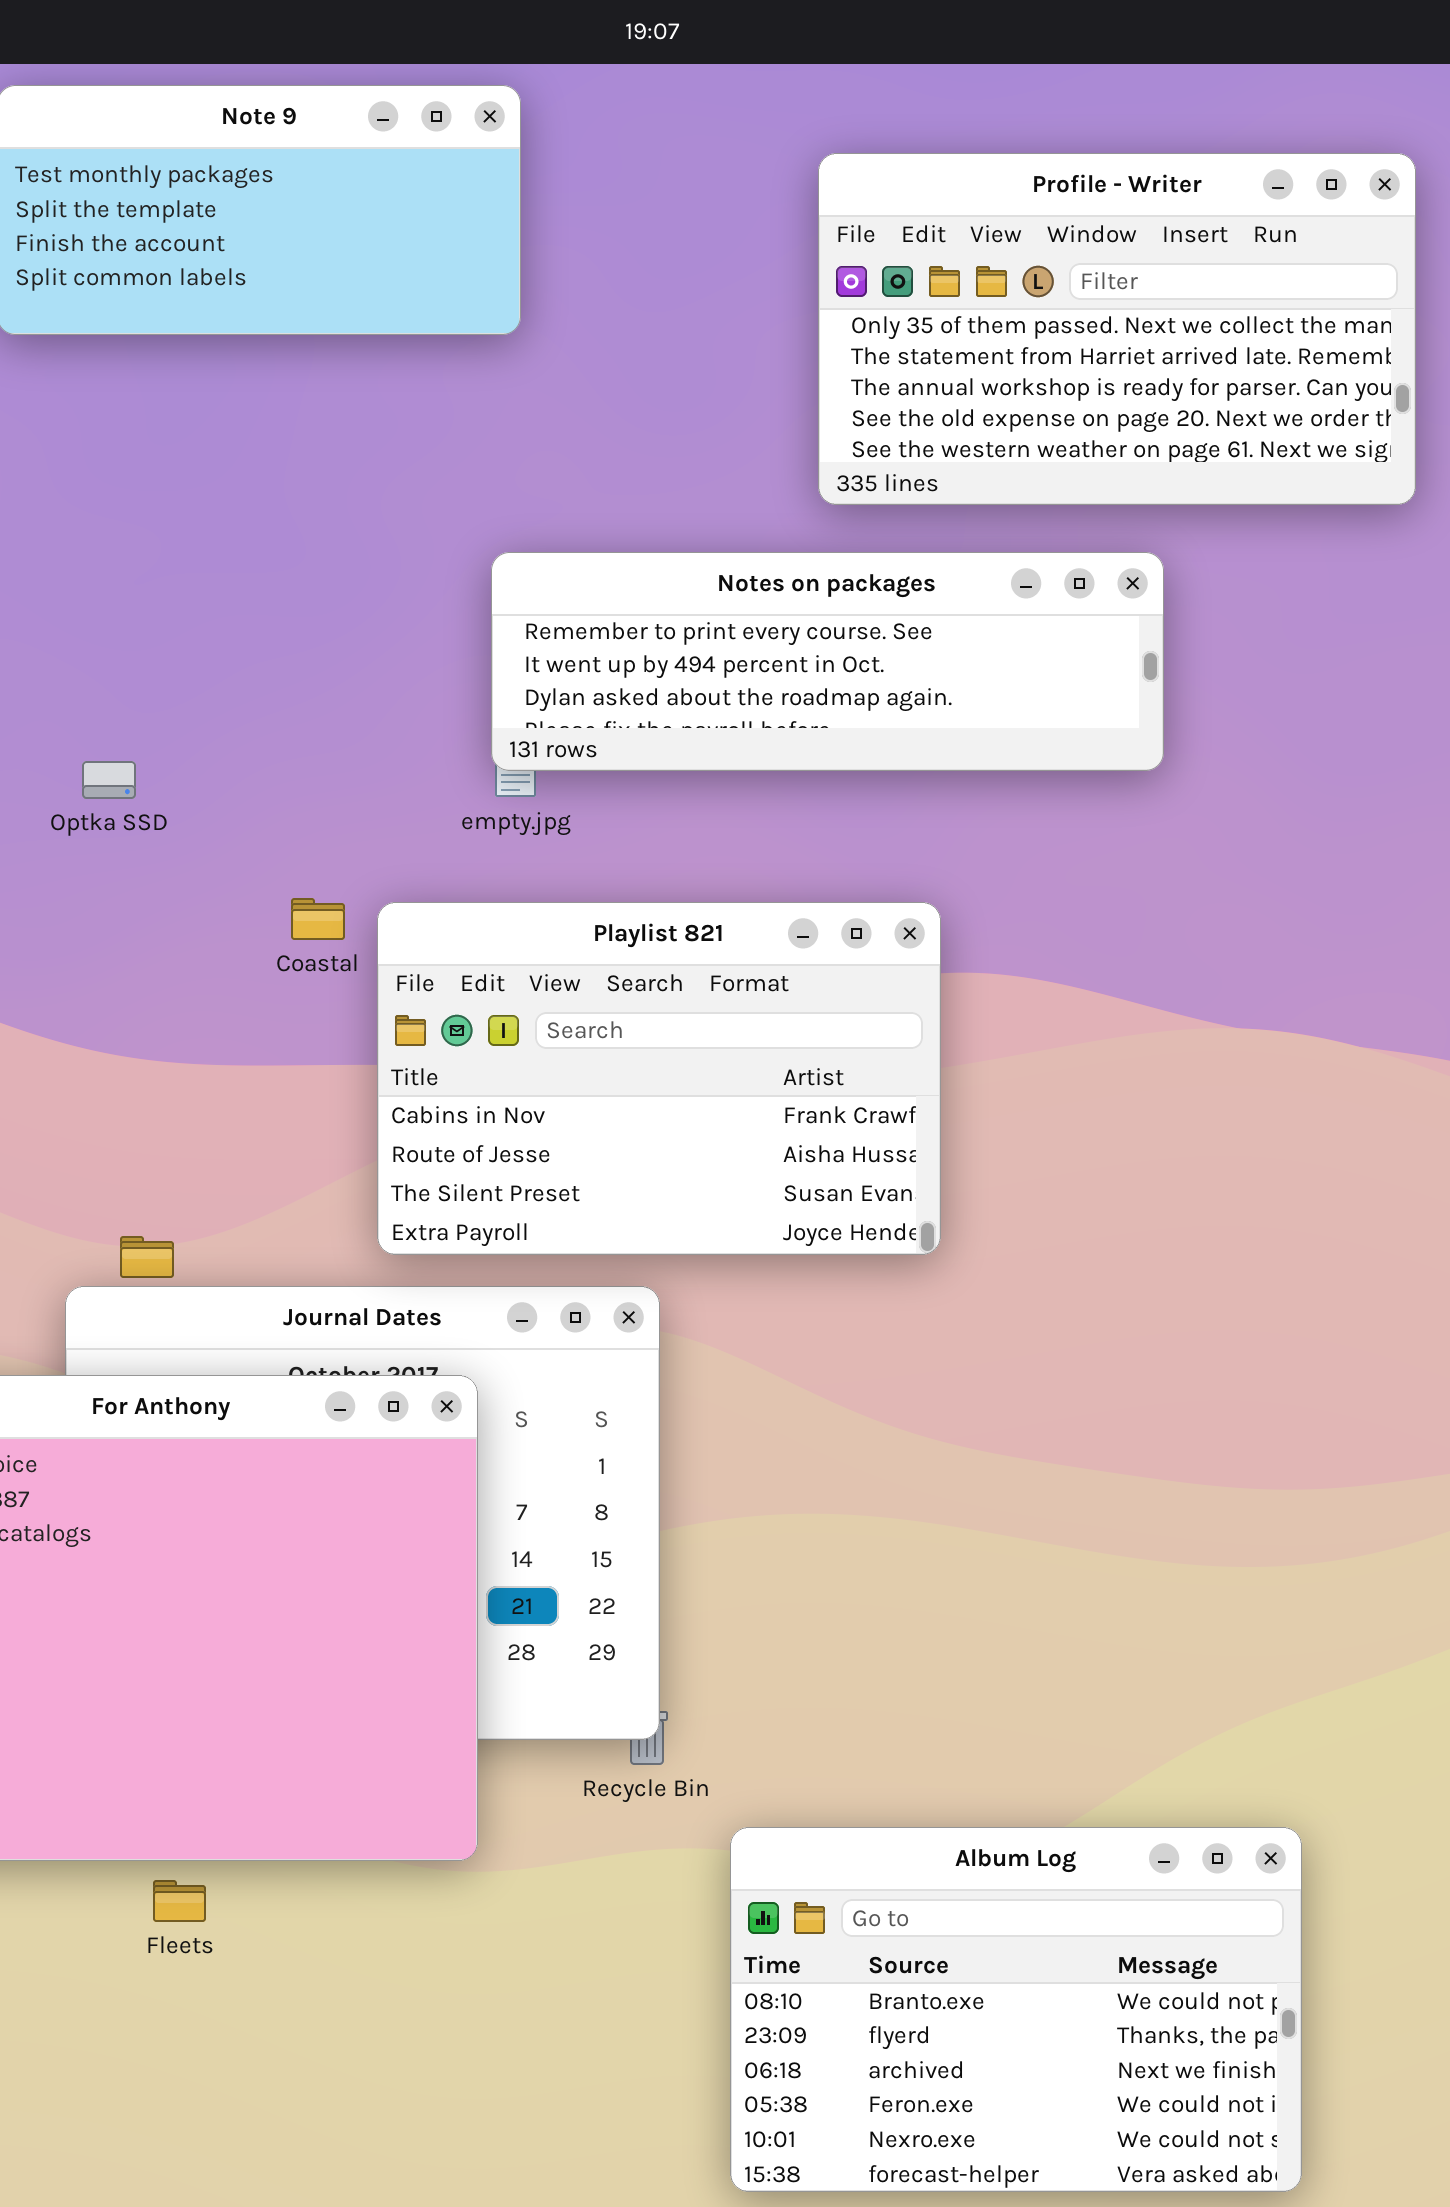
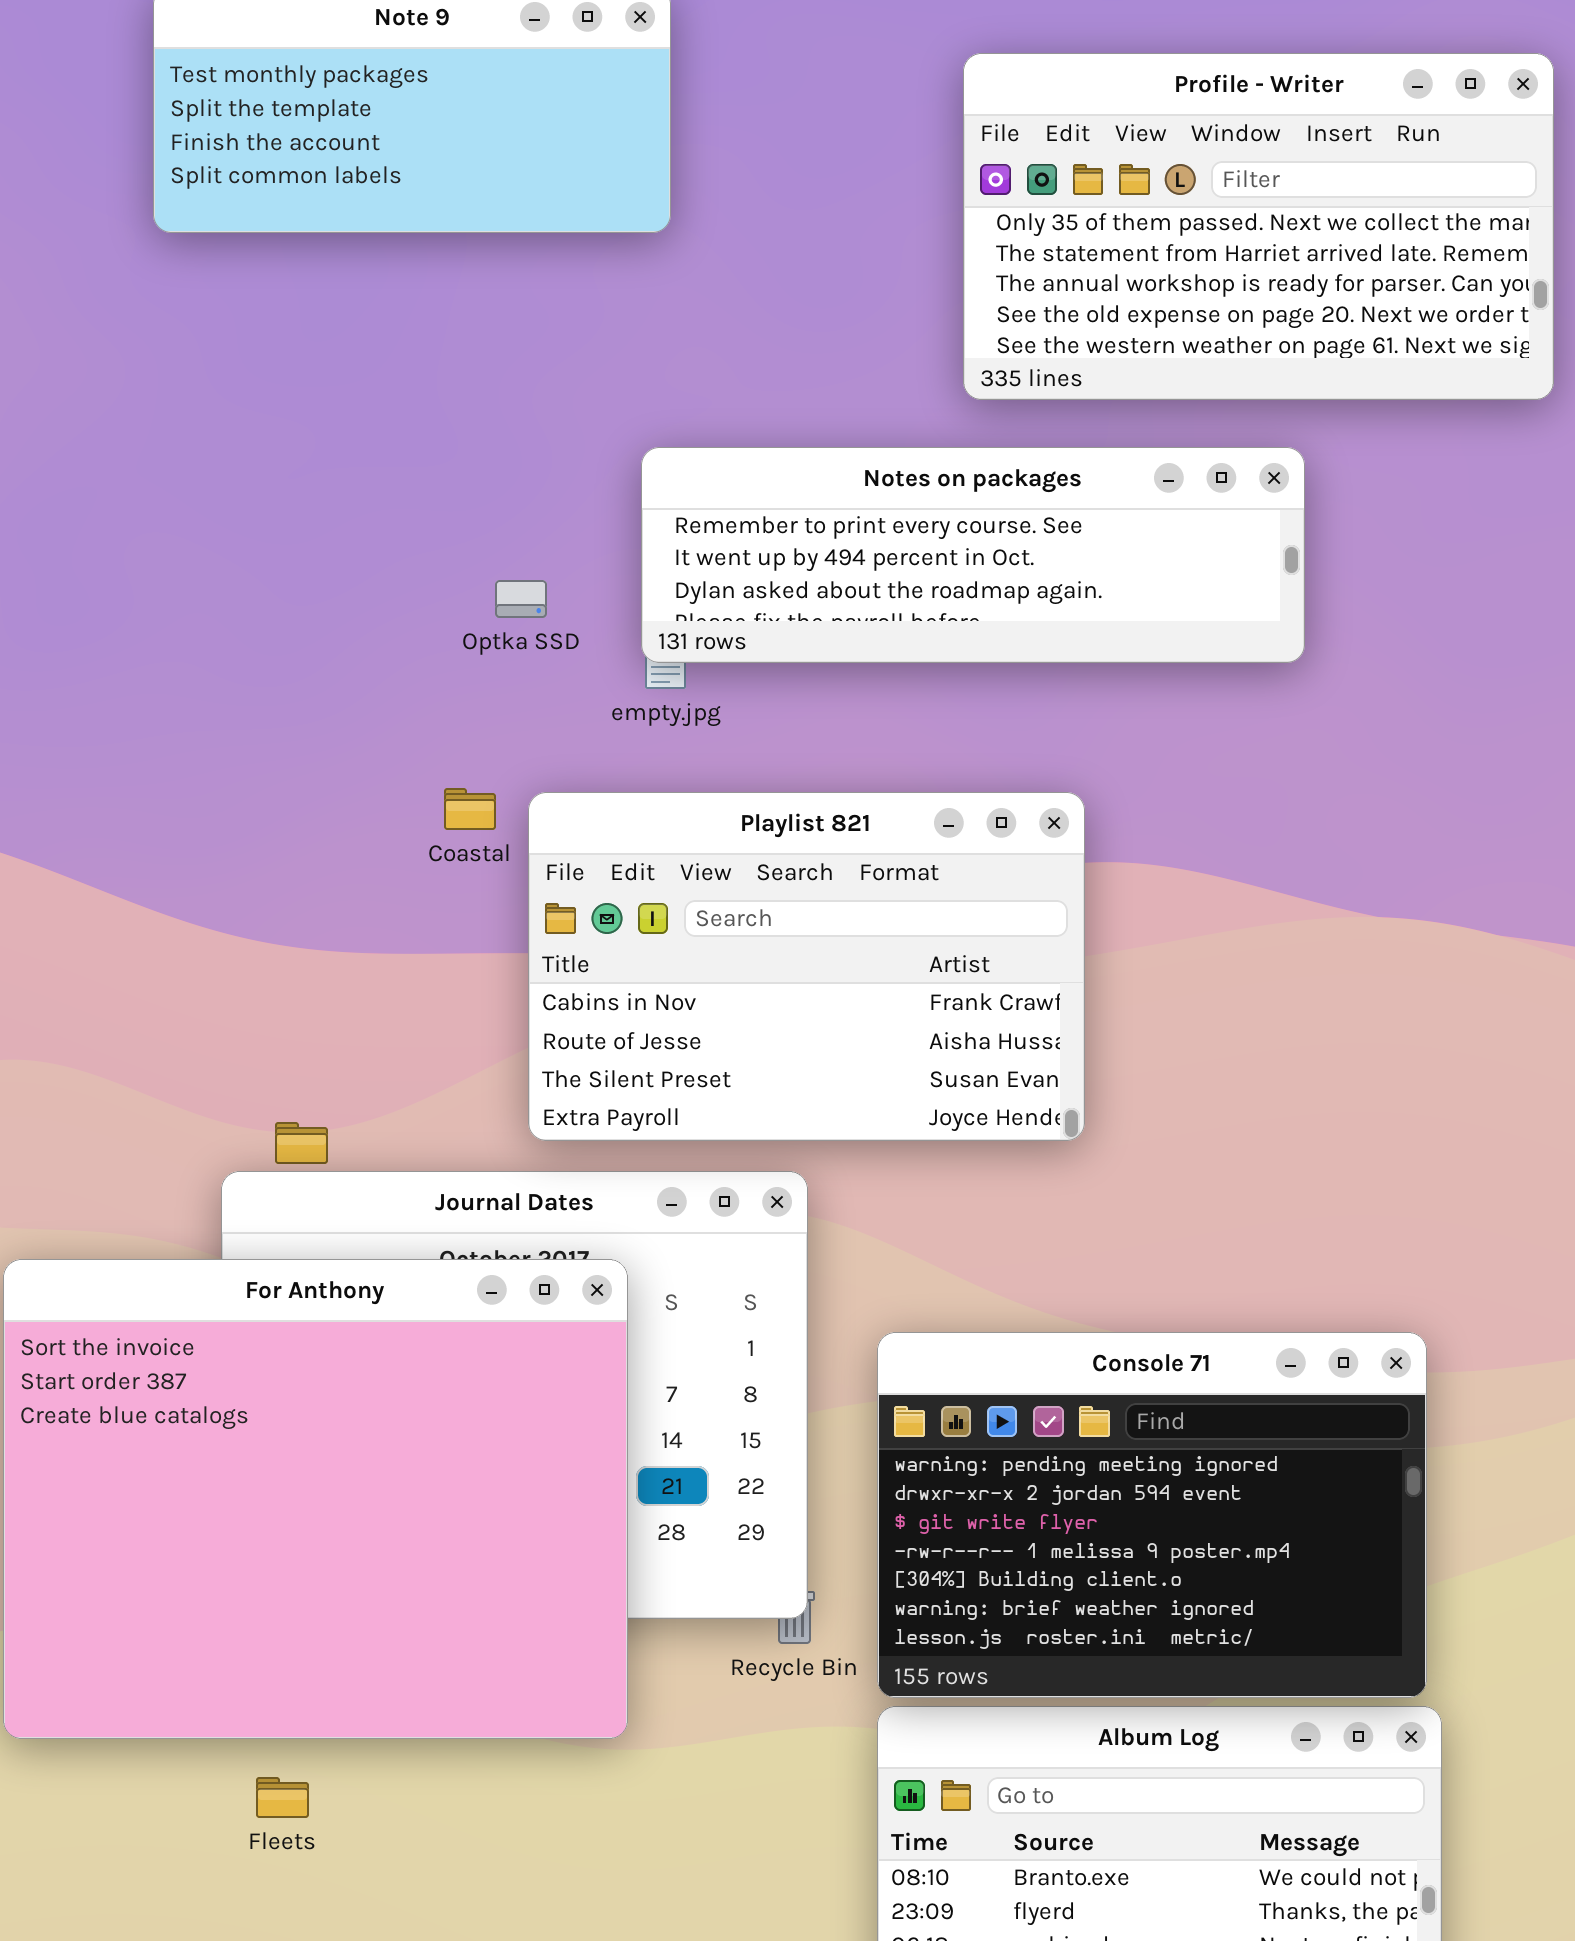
Optka SSD: [82,761,136,799] -> [495,580,547,618], moved
Console 71: none -> [877,1332,1427,1698], opened
Fleets: [153,1880,206,1922] -> [256,1777,309,1818], moved

